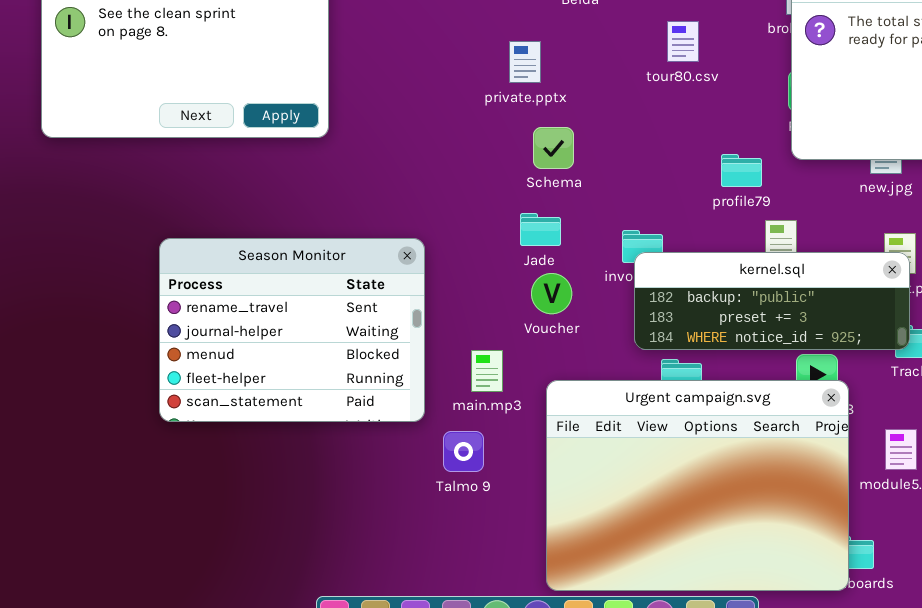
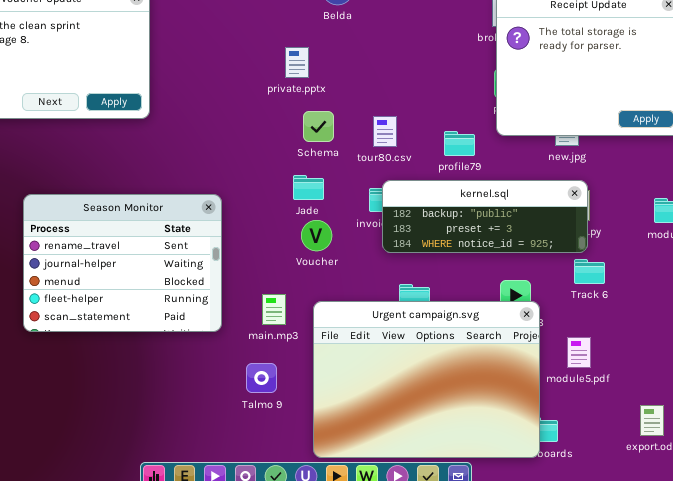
tour80.csv: [667,21,699,62] -> [373,116,397,147], moved
kernel.sql: [634,252,910,350] -> [382,180,588,253], moved
main.mp3: [471,350,503,392] -> [262,294,286,325], moved
Talmo 9: [443,431,484,472] -> [246,363,277,393], moved

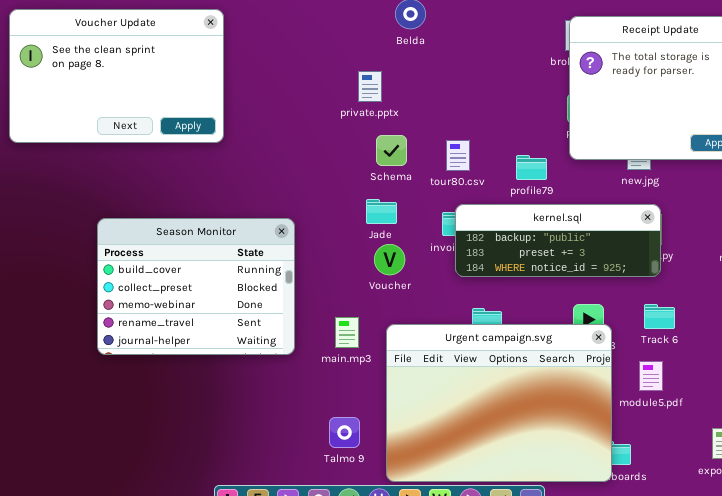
Season Monitor: [23,194,222,332] -> [97,218,295,355], scrolled up 3 rows
Track 6: [574,259,605,284] -> [644,304,675,329], moved
Talmo 9: [246,363,277,393] -> [329,417,360,448], moved

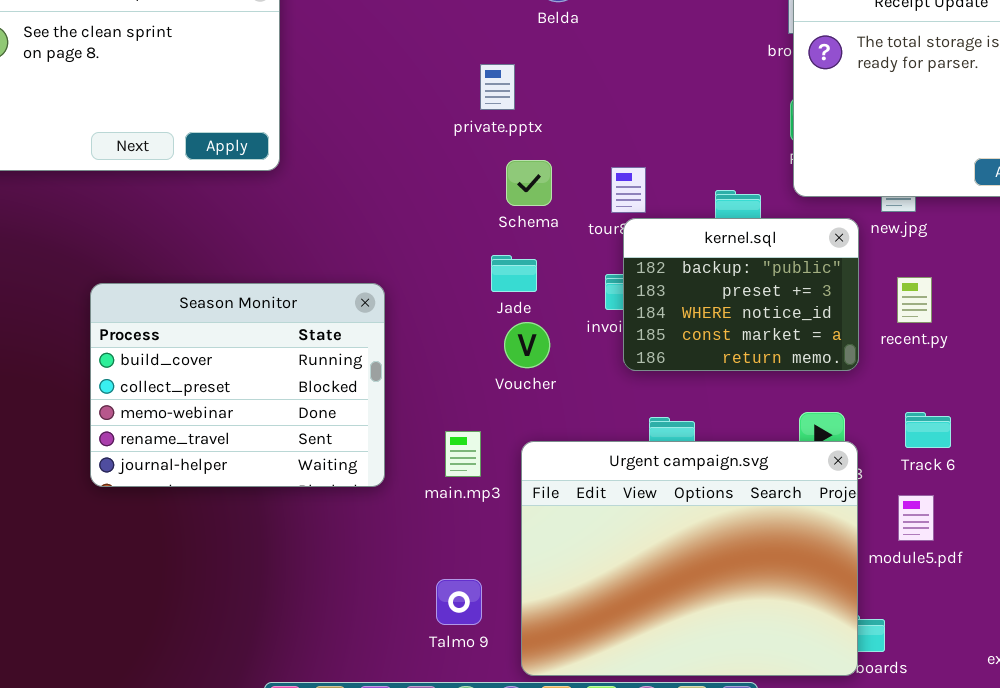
kernel.sql: [455,204,661,277] -> [623,218,859,371], resized

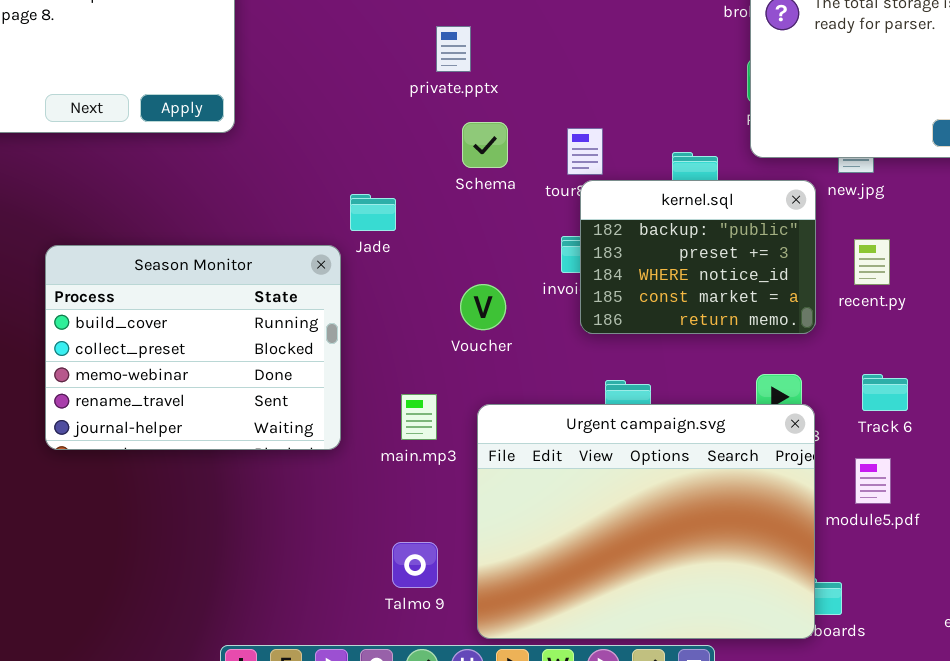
Jade: [491,255,537,292] -> [350,194,396,231], moved

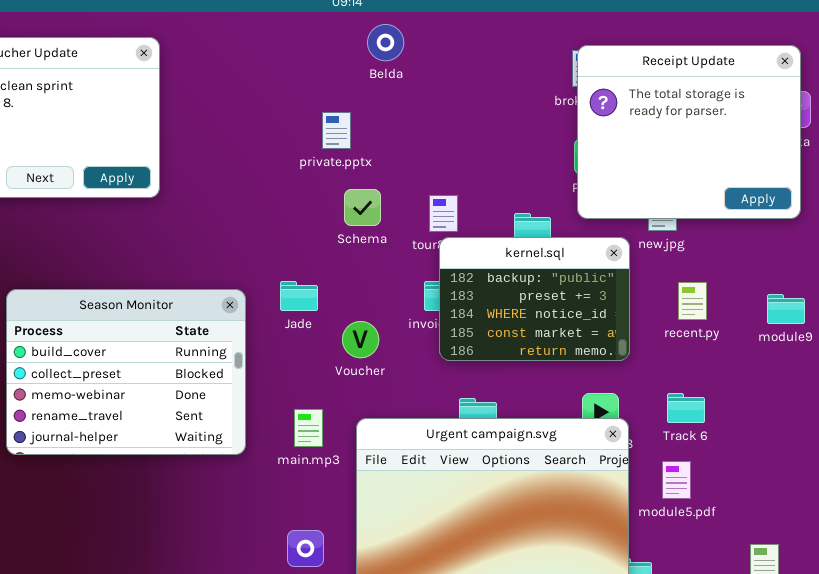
Jade: [350,194,396,231] -> [280,281,318,311], moved
recent.py: [854,239,890,285] -> [678,282,707,320], moved

